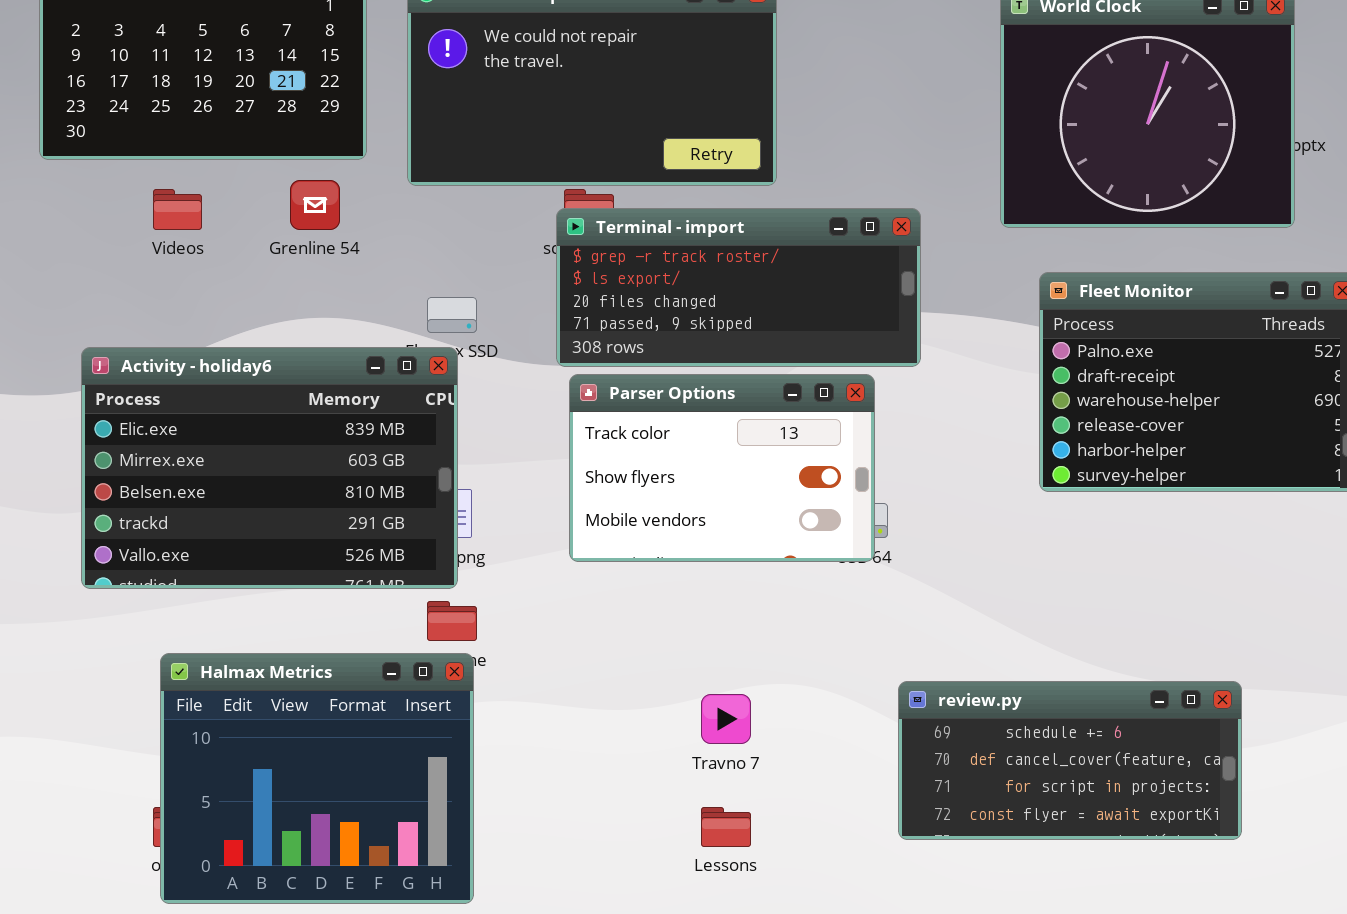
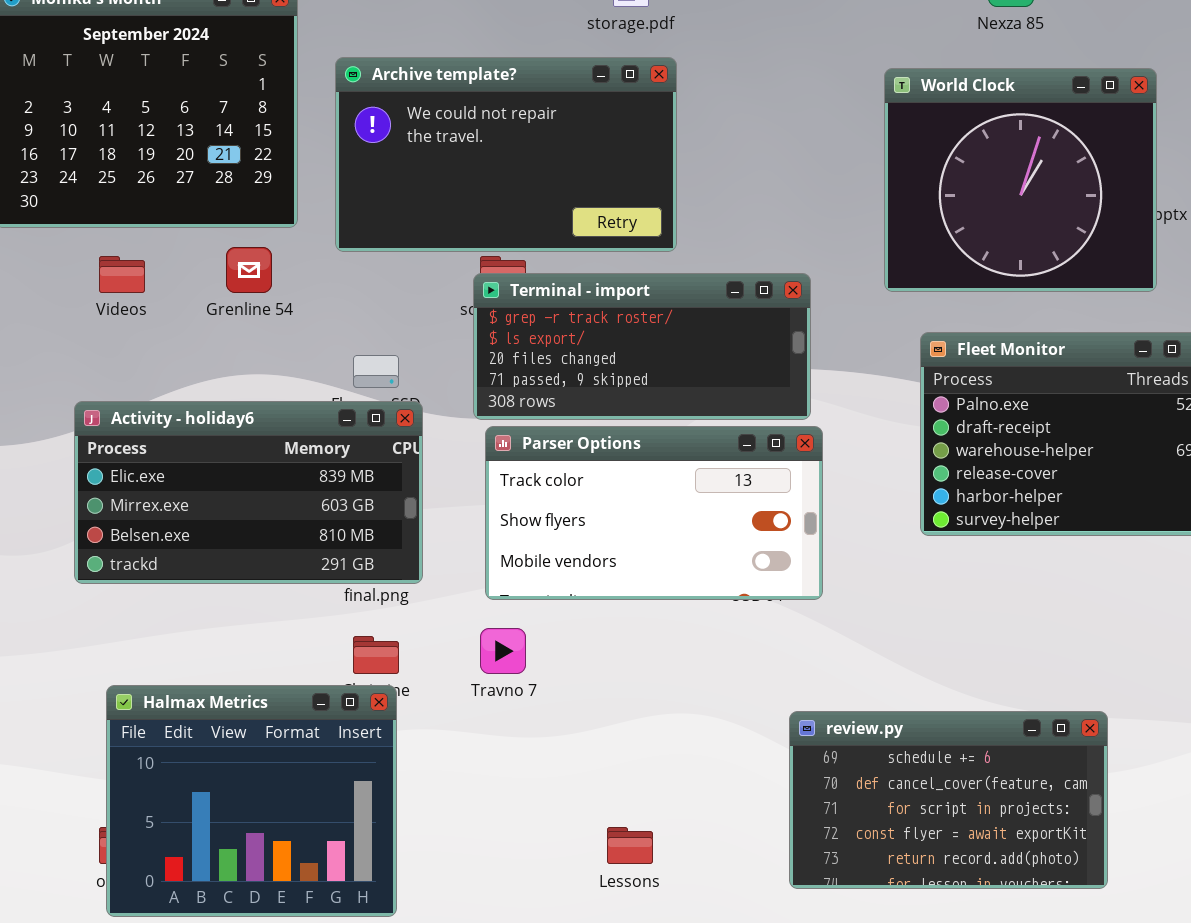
Activity - holiday6: [81,347,458,589] -> [74,401,423,584], moved, resized
Parser Options: [569,374,875,562] -> [485,426,823,600], resized
review.py: [898,681,1242,840] -> [789,711,1108,889], resized
Travno 7: [701,694,751,744] -> [480,628,526,674], moved

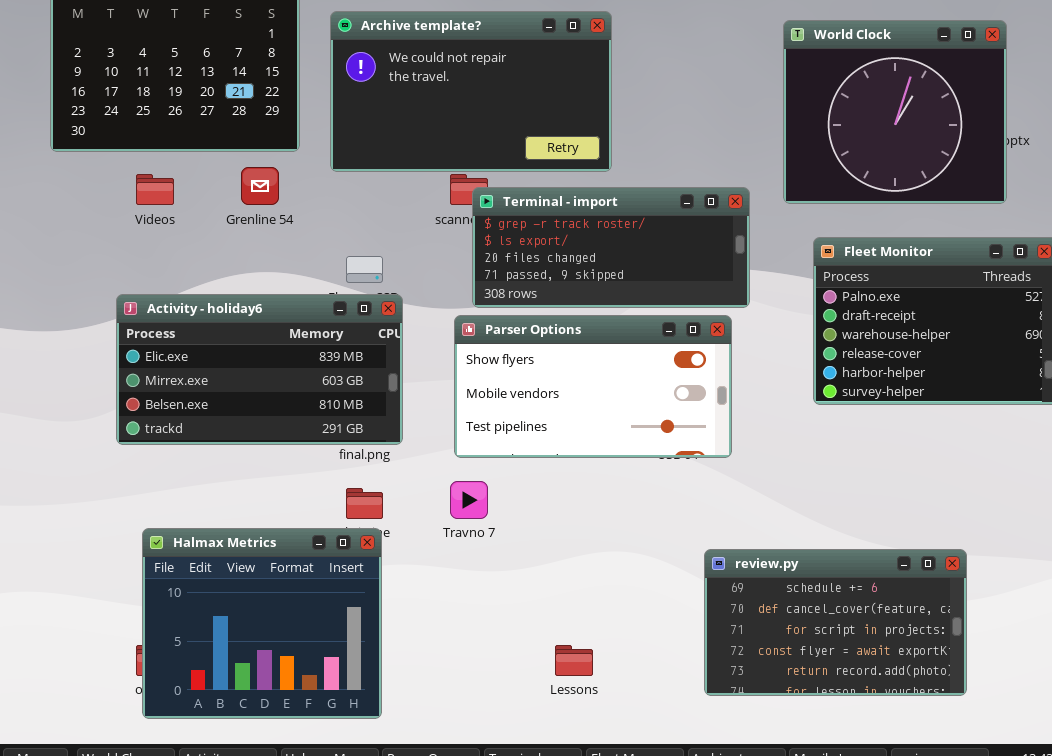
Terminal - import: [473,273,811,420] -> [472,187,750,308], moved
Parser Options: [485,426,823,600] -> [454,315,732,458], scrolled down 1 row

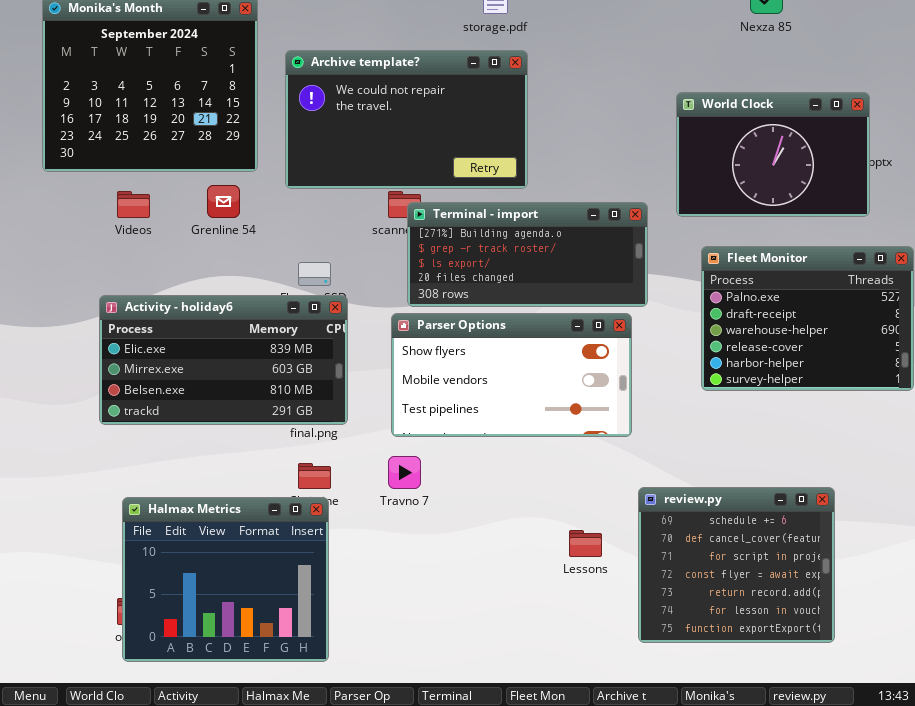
World Clock: [783,20,1007,204] -> [676,92,870,217], resized
Terminal - import: [472,187,750,308] -> [407,202,648,307], scrolled up 1 row
review.py: [704,549,967,696] -> [638,487,835,643], resized
Lessons: [555,645,593,676] -> [569,530,602,557], moved

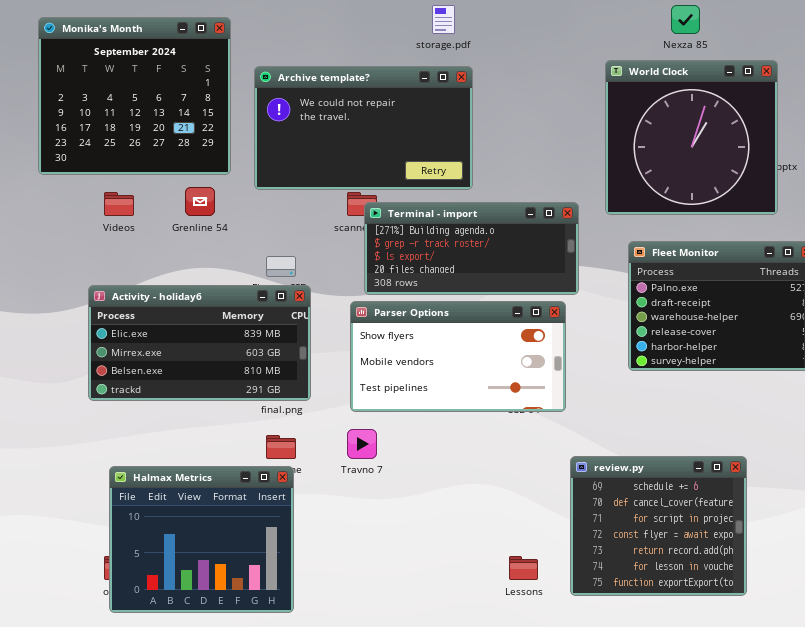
World Clock: [676,92,870,217] -> [605,60,778,215], resized
Lessons: [569,530,602,557] -> [509,556,538,580], moved

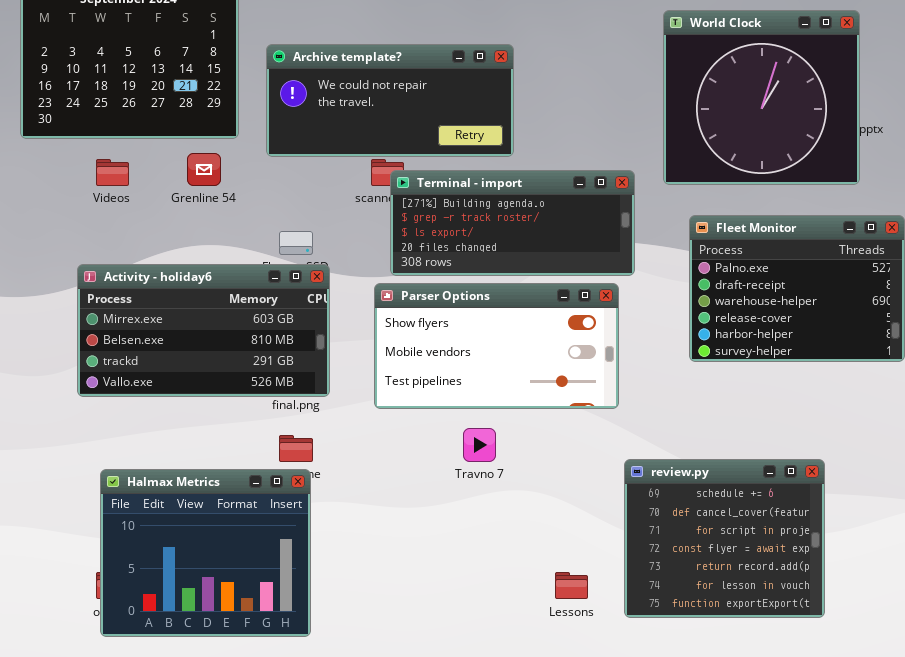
Archive template?: [254,66,473,190] -> [266,44,514,157], resized
Activity - holiday6: [88,285,311,401] -> [77,264,330,397], scrolled down 1 row
Travno 7: [347,429,377,459] -> [463,428,496,462], moved

